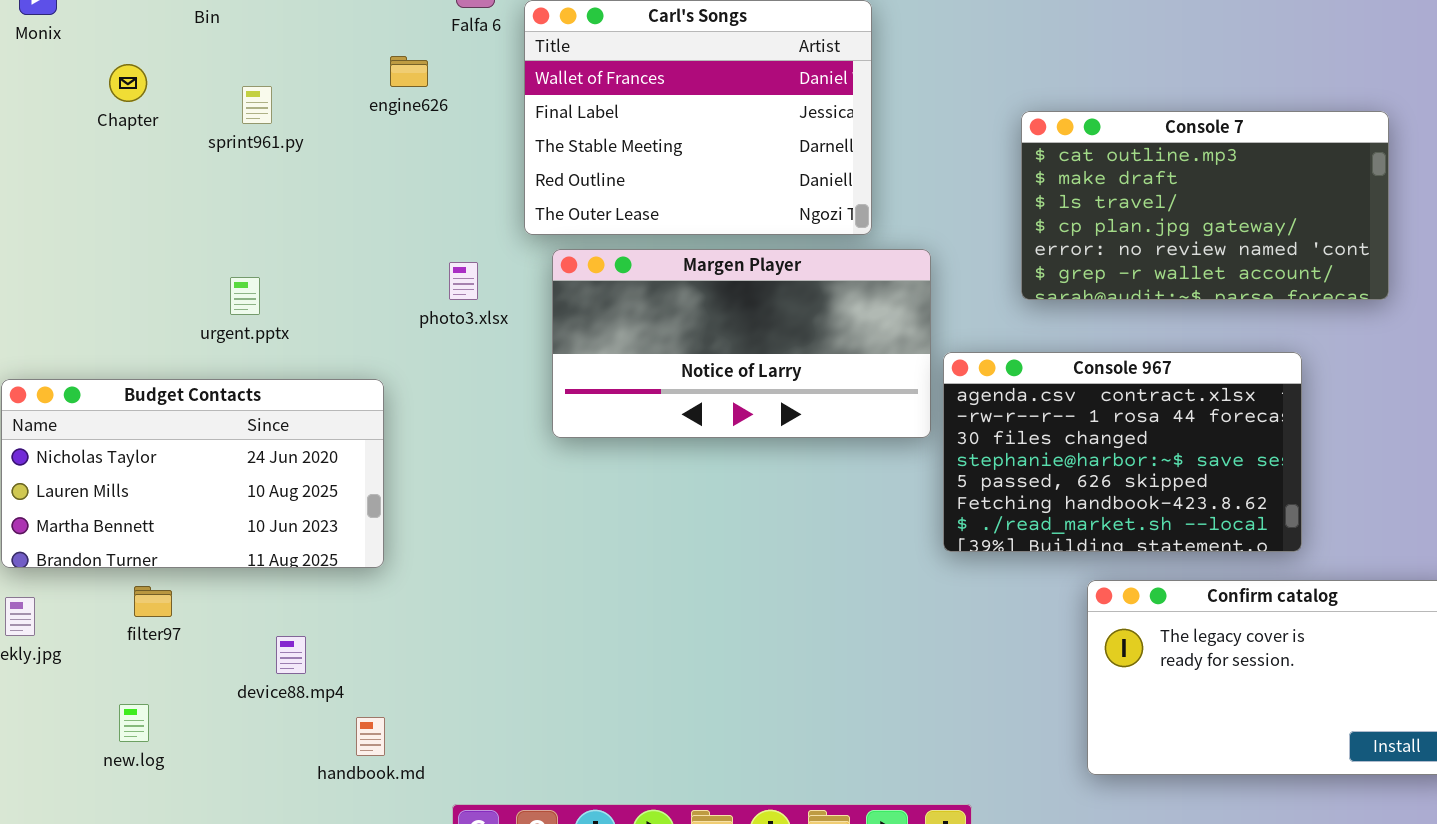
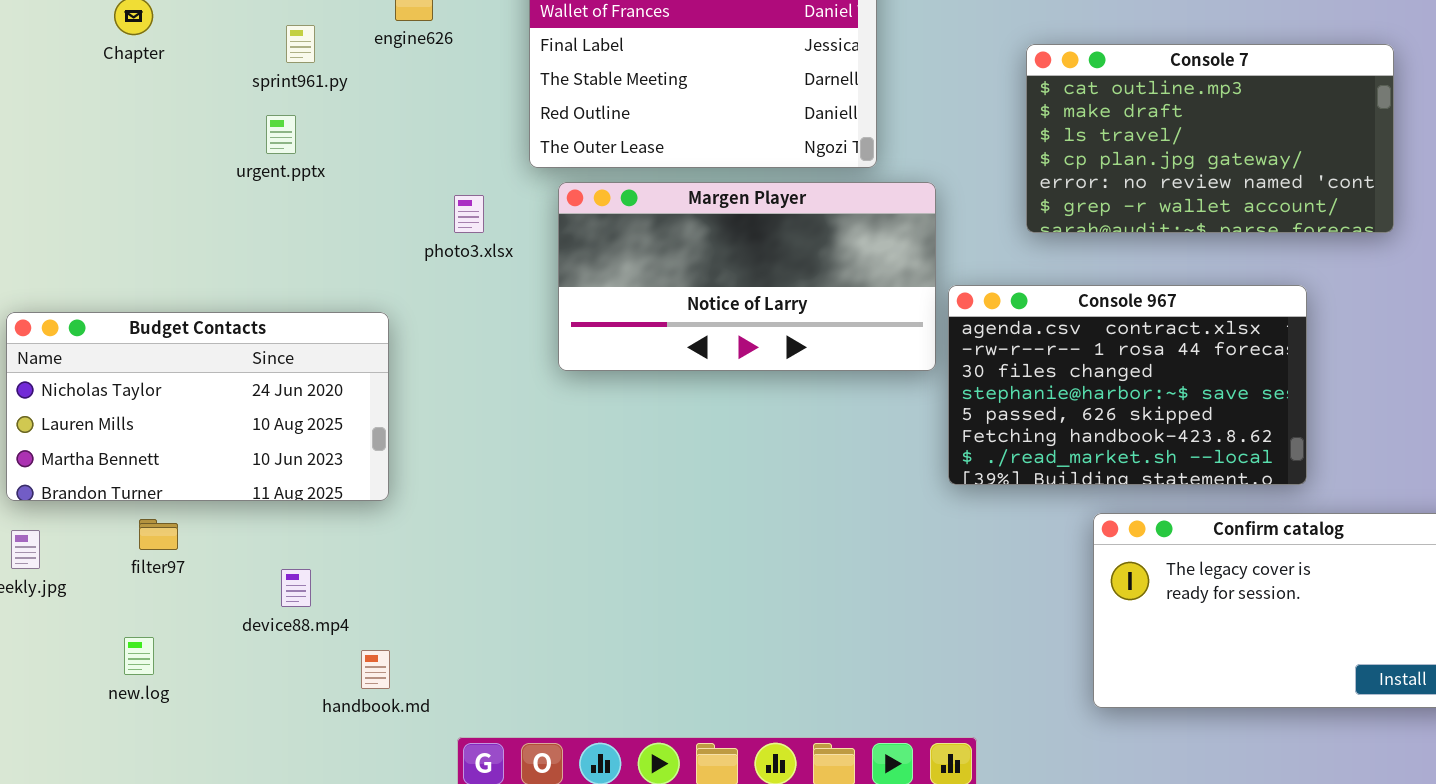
sprint961.py: [242,86,272,124] -> [286,25,315,63], moved
urgent.pptx: [230,277,260,315] -> [266,115,296,154], moved

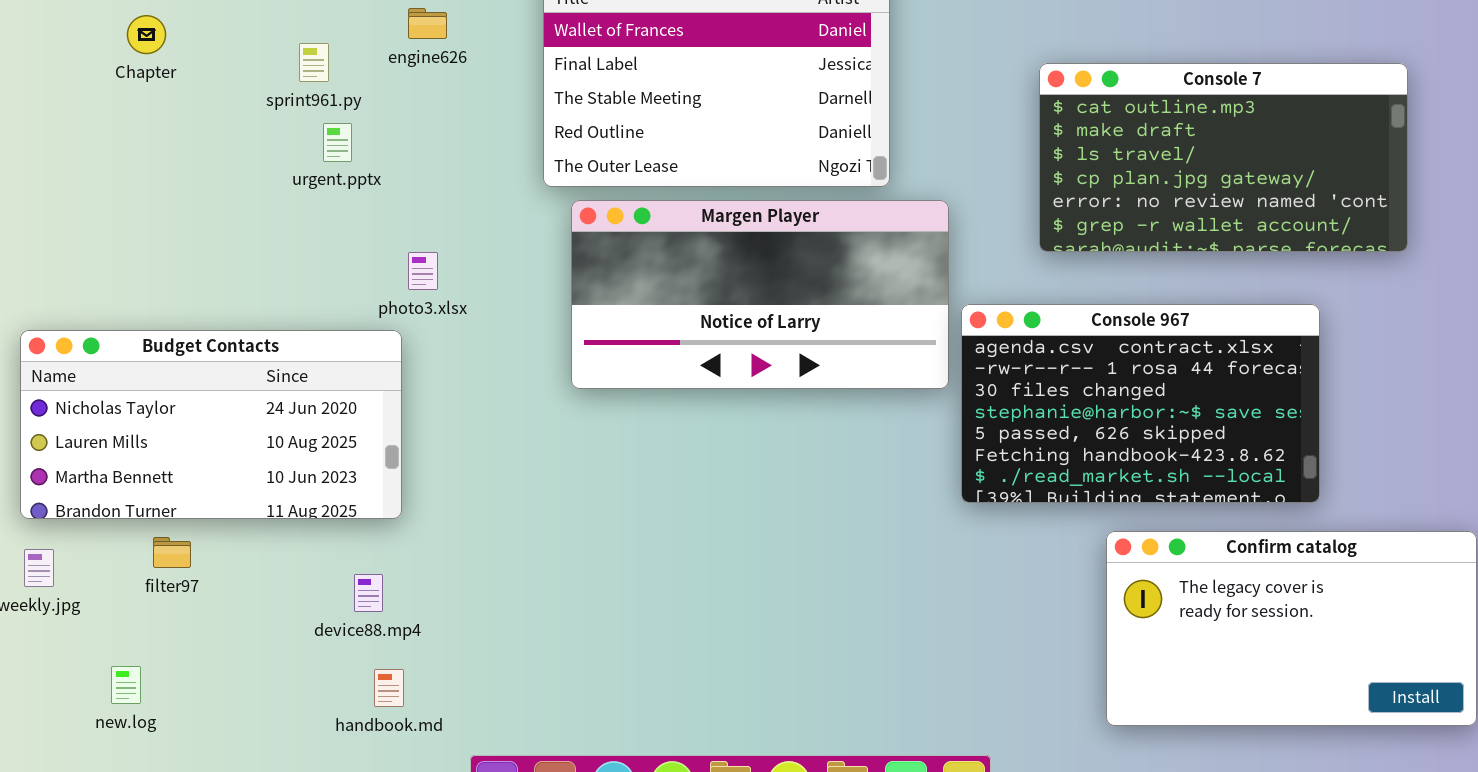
urgent.pptx: [266,115,296,154] -> [323,123,352,162], moved
photo3.xlsx: [454,195,484,233] -> [408,252,438,290], moved
device88.mp4: [281,569,311,607] -> [354,574,383,612], moved
new.log: [124,637,154,675] -> [111,666,141,704], moved

